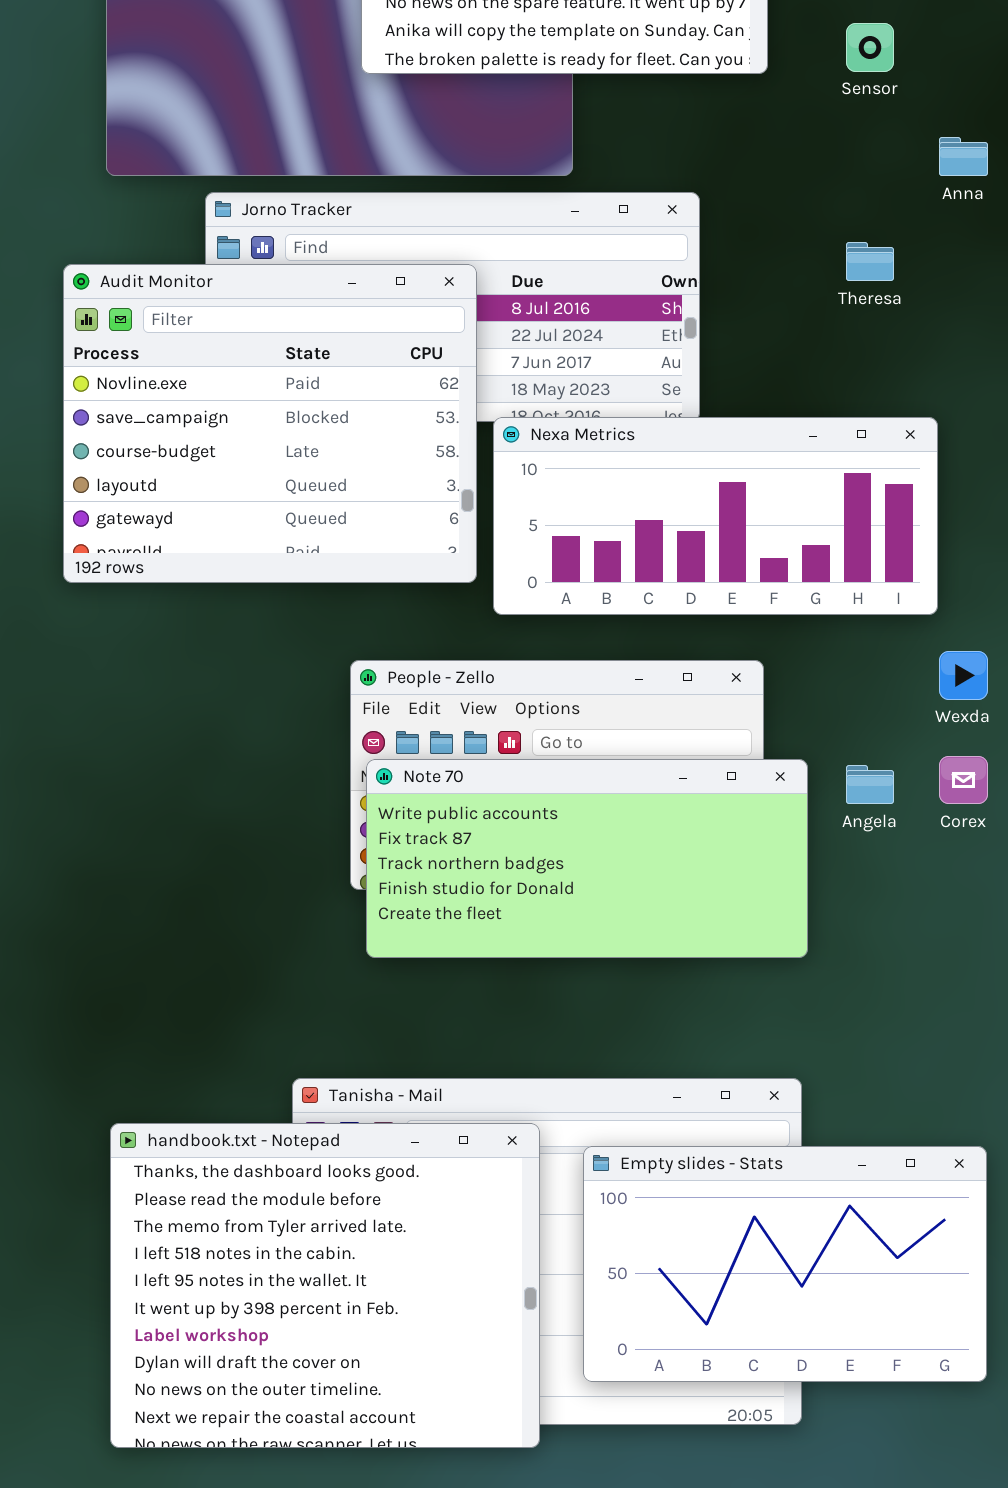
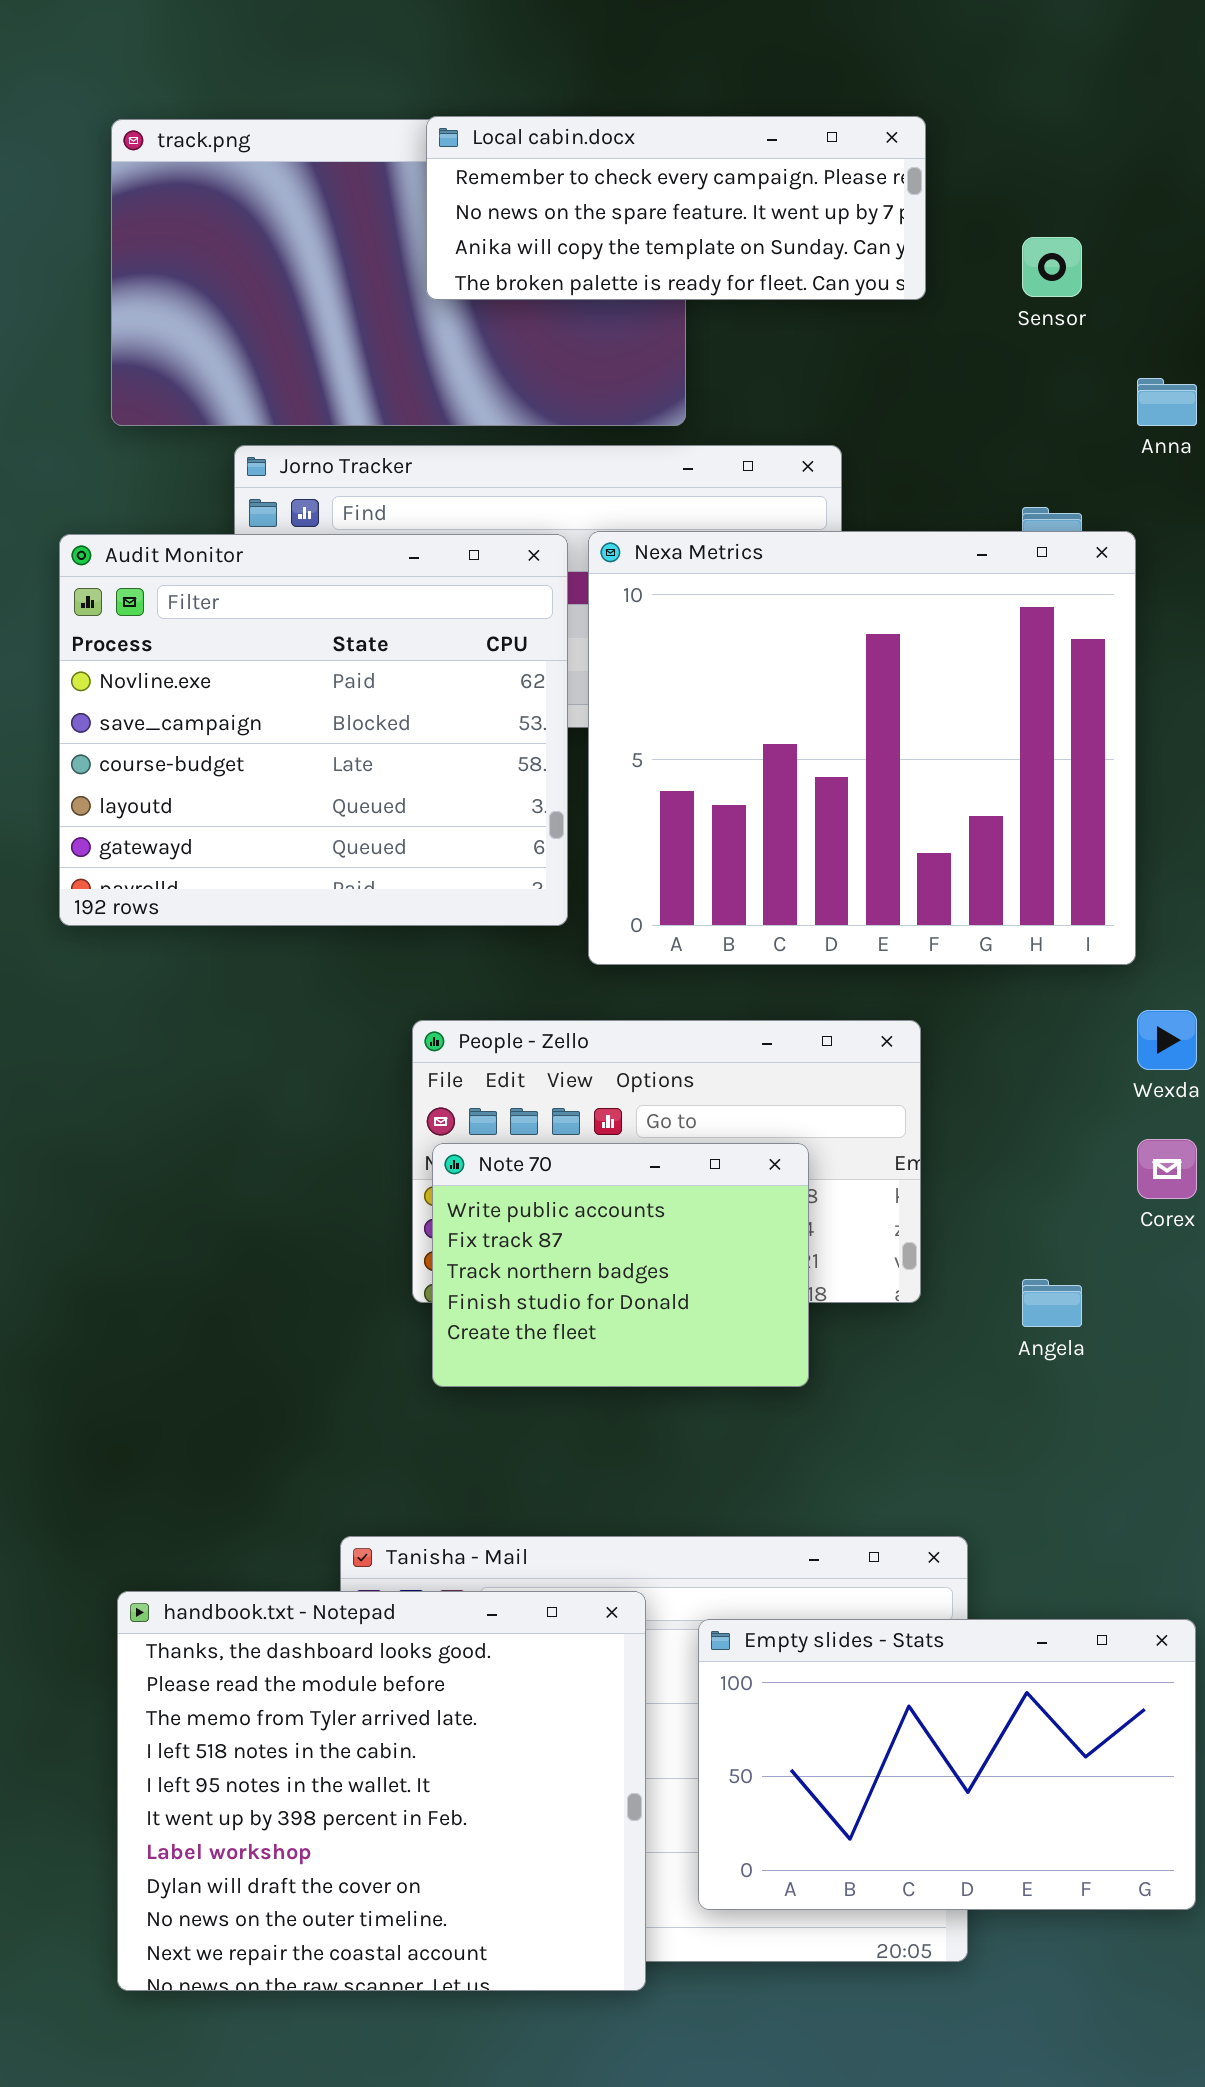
Nexa Metrics: [493,417,938,615] -> [588,531,1136,965], resized
Note 70: [366,759,808,958] -> [432,1143,809,1387], resized
Angela: [846,765,894,804] -> [1022,1279,1082,1327], moved

